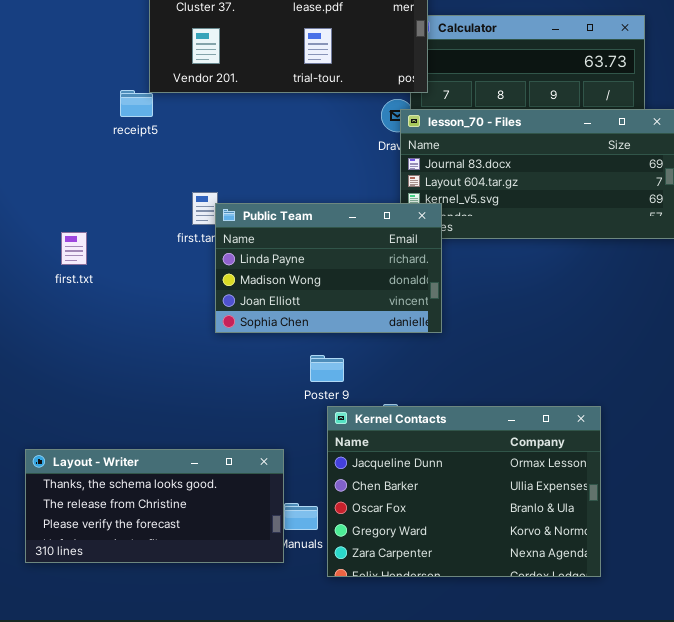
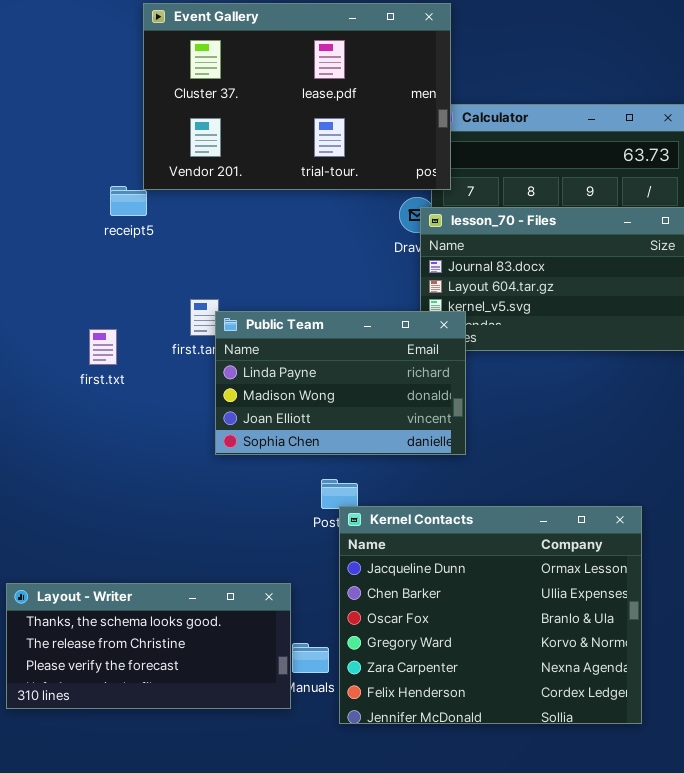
first.txt: [61,232,87,265] -> [89,329,117,365], moved
Kernel Contacts: [327,406,601,577] -> [339,506,642,724], resized

